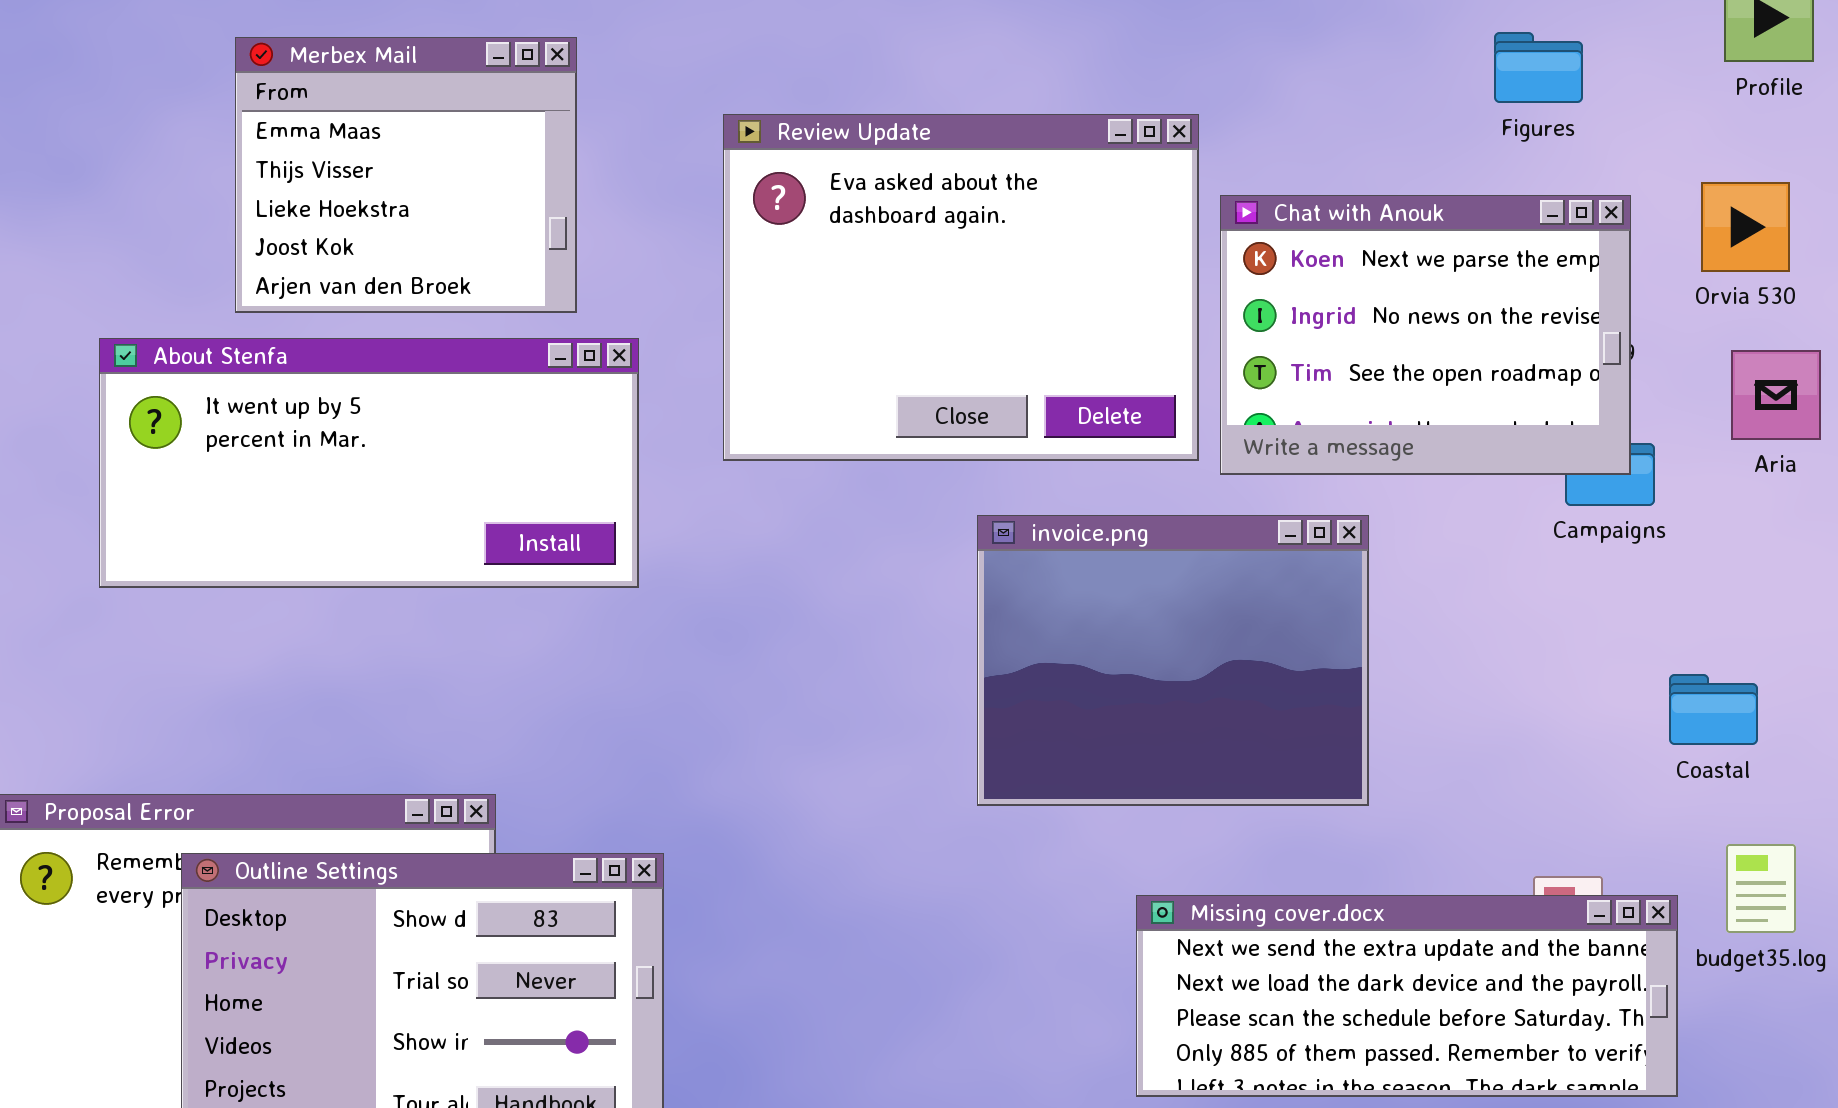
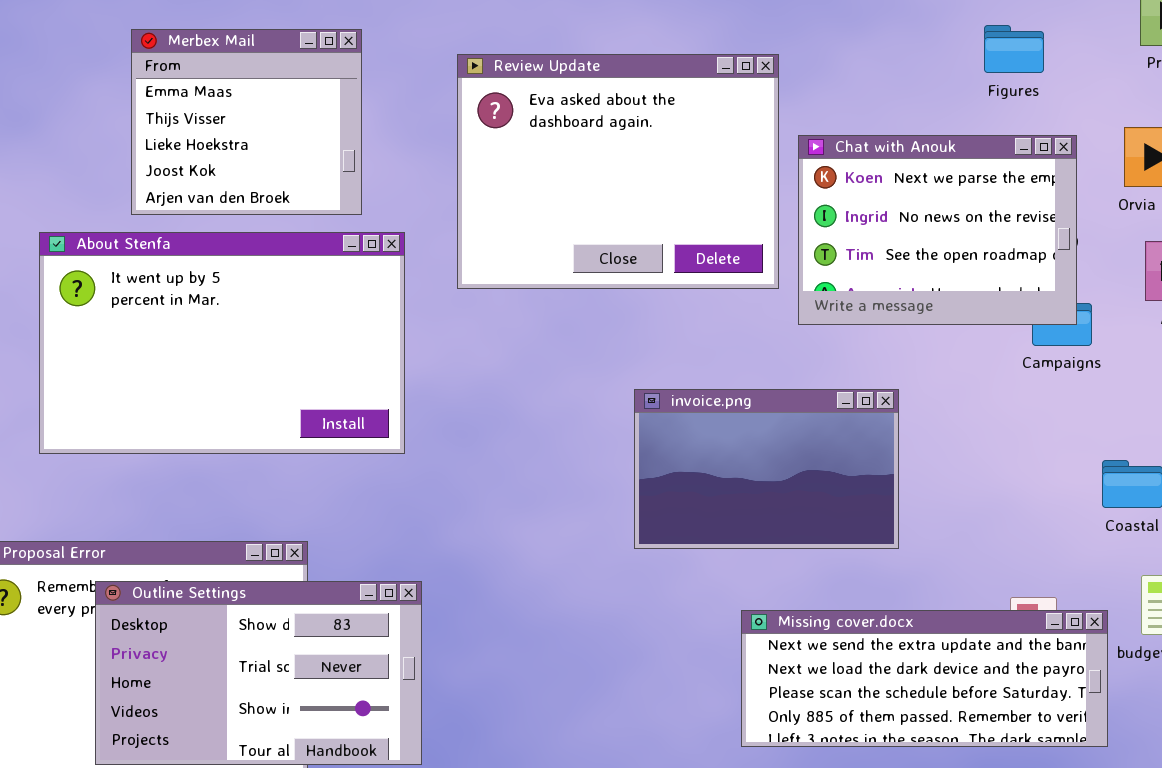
Review Update: [723,114,1199,461] -> [457,54,779,289], moved
About Stenfa: [99,338,639,588] -> [39,232,405,454], resized
invoice.png: [977,515,1369,806] -> [634,389,899,549], resized

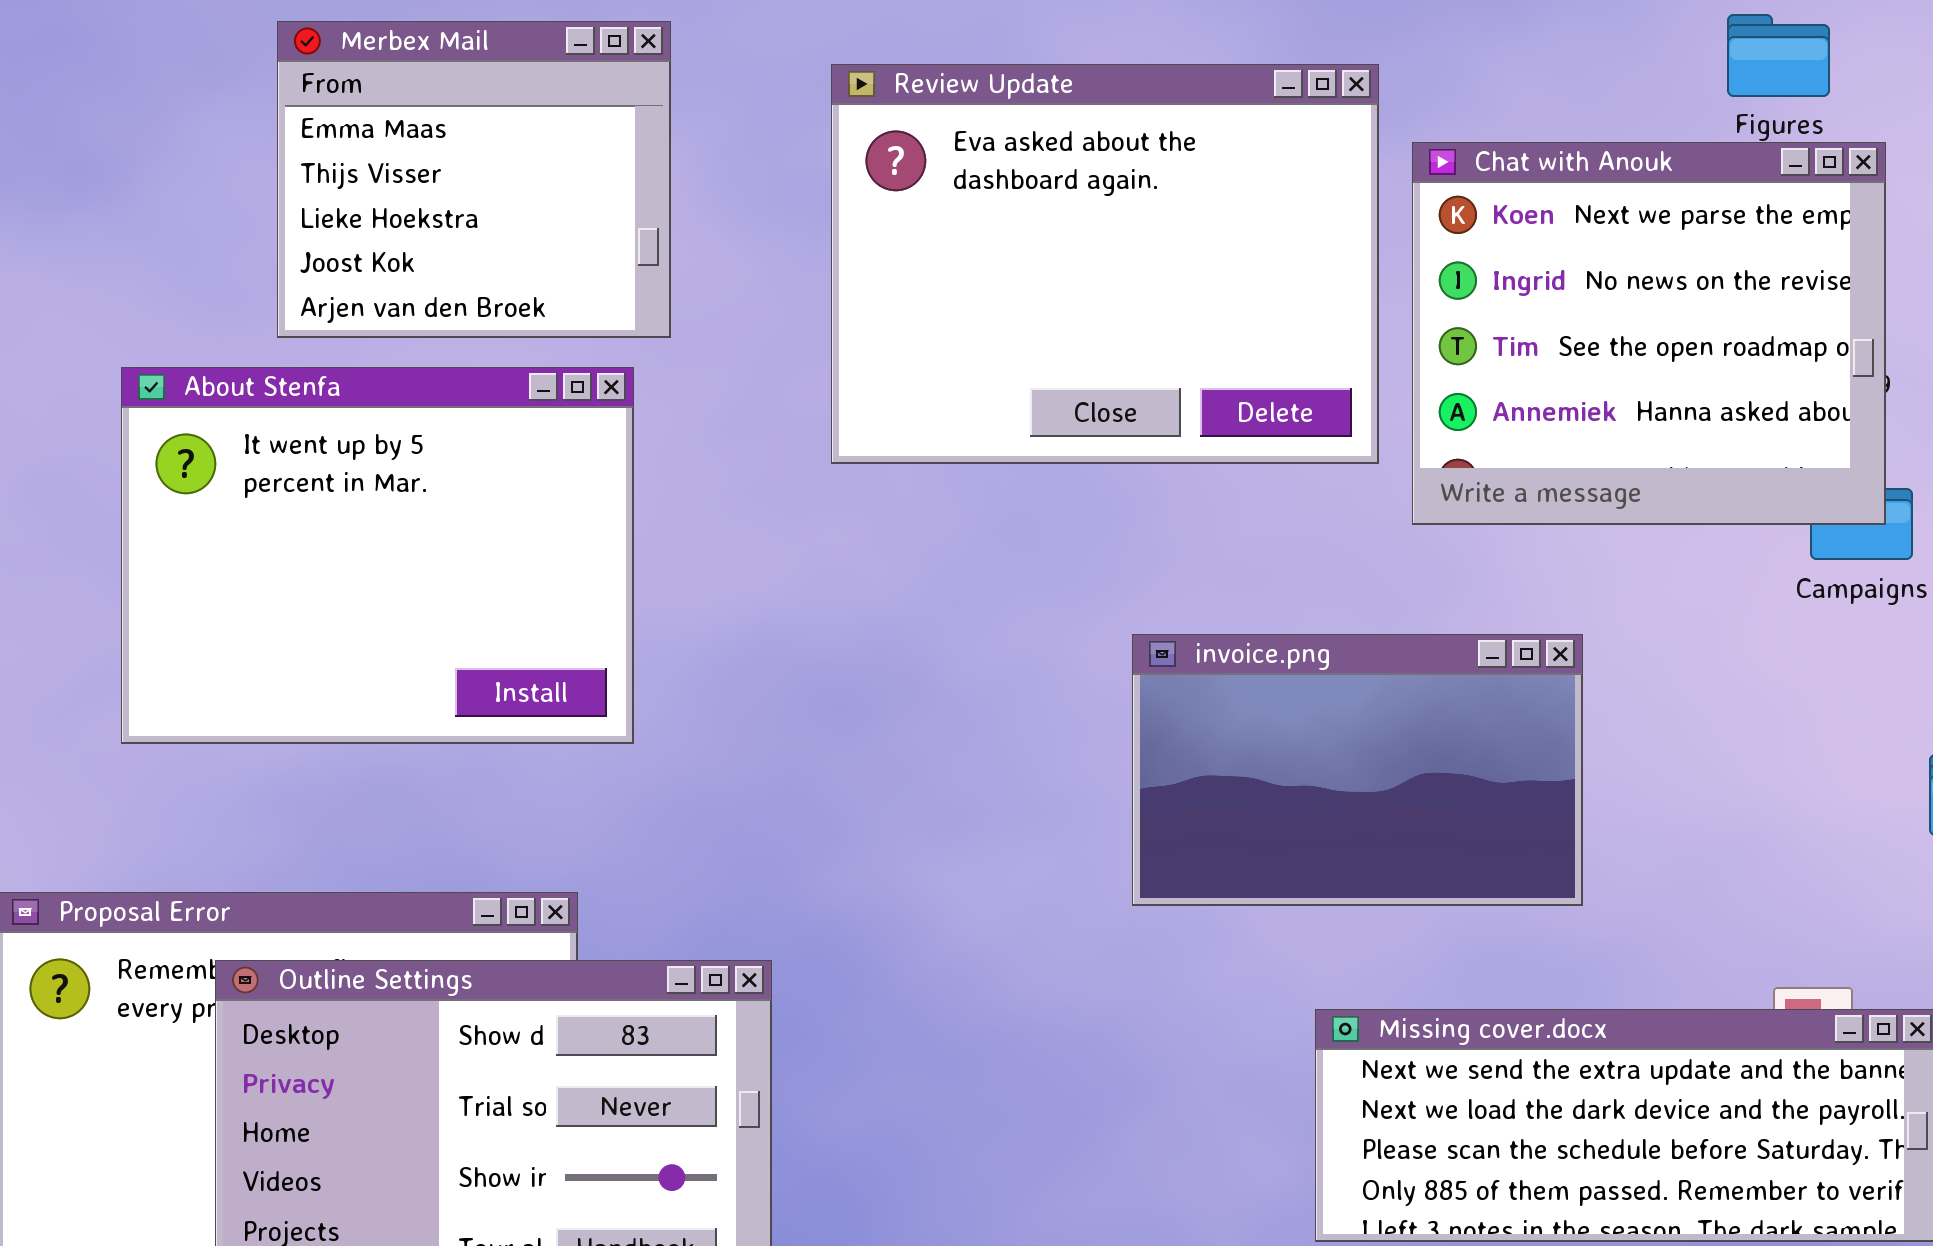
Chat with Anouk: [798,135,1077,325] -> [1412,142,1886,525], resized
About Stenfa: [39,232,405,454] -> [121,367,634,744], resized

